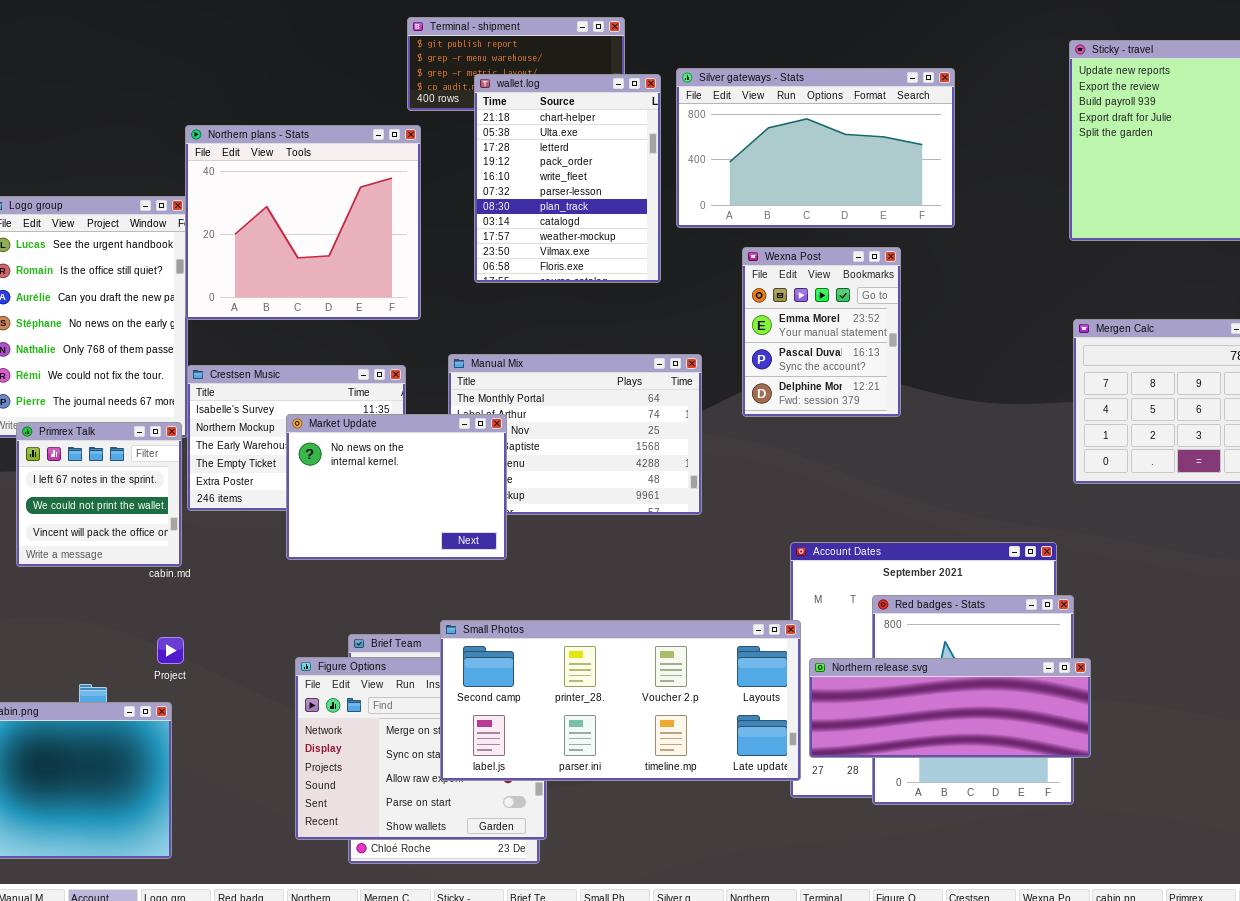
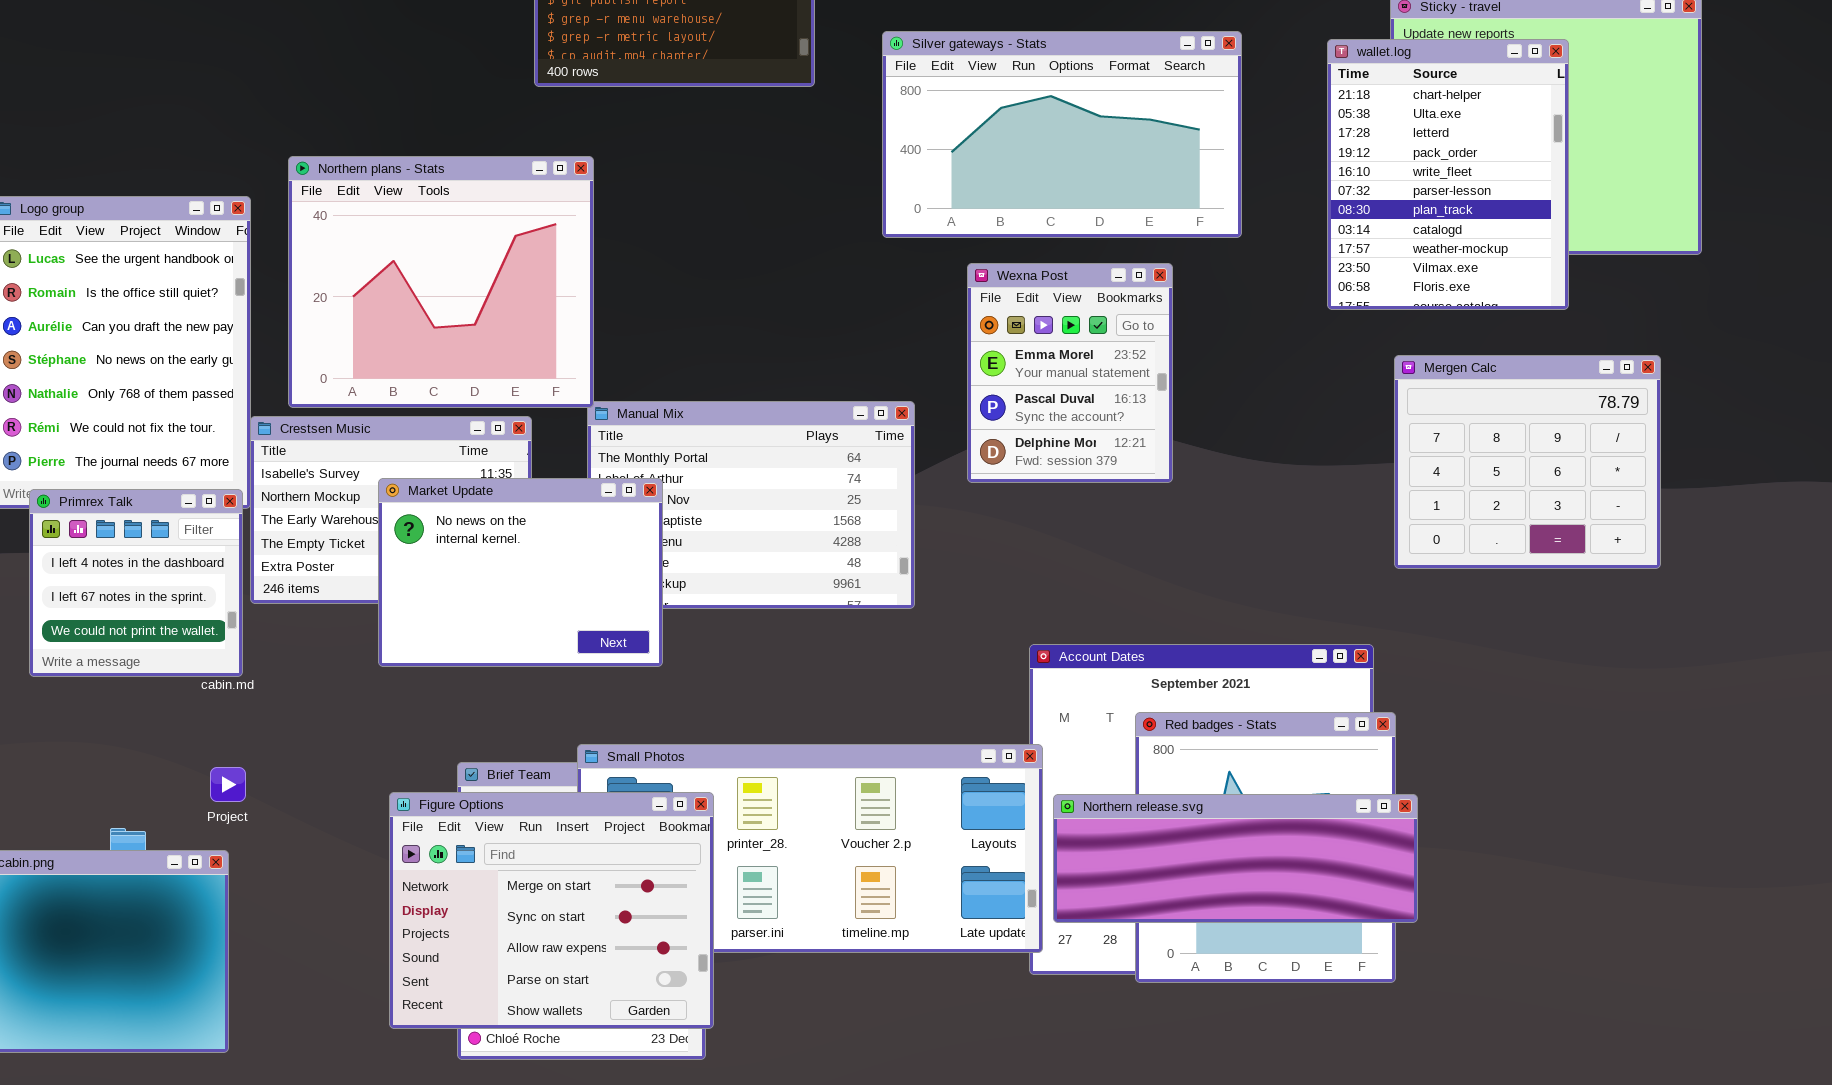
wallet.log: [474,74,661,283] -> [1327,39,1569,310], moved
Northern plans - Stats: [185,125,421,320] -> [288,156,594,408], moved
Primrex Talk: [16,422,182,567] -> [29,489,243,677], scrolled up 1 row
Figure Options: [295,657,547,840] -> [389,792,714,1029], raised

